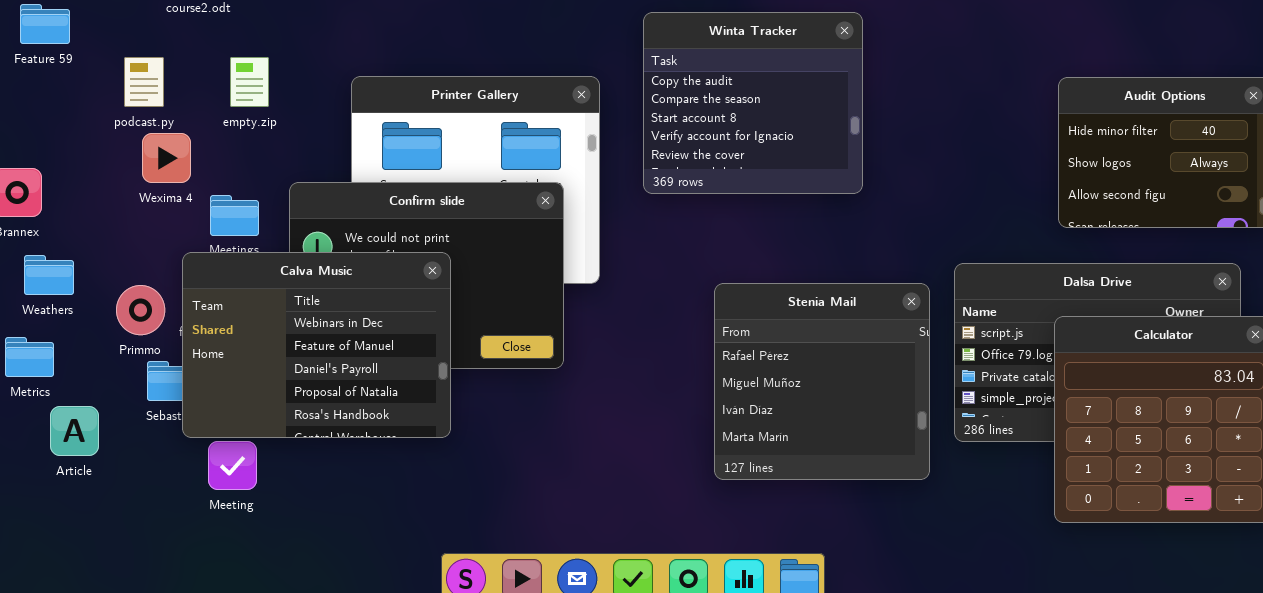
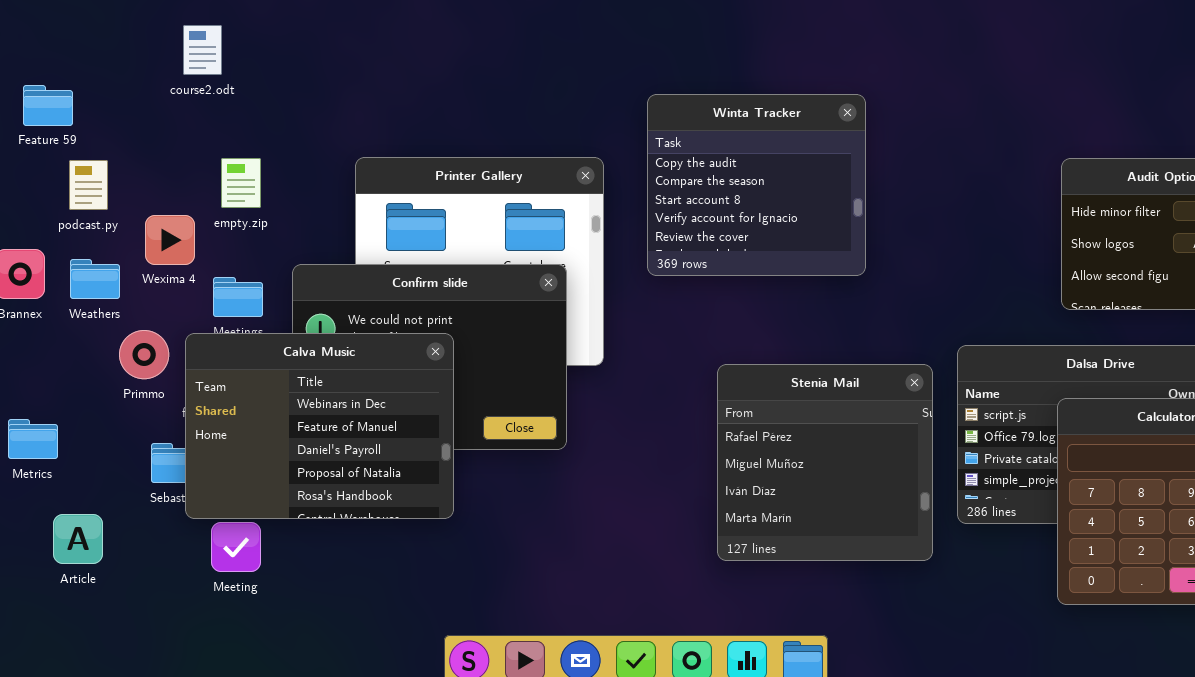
podcast.py: [124,57,164,107] -> [69,160,108,210], moved
empty.zip: [230,57,269,107] -> [221,158,261,208], moved
Weathers: [24,255,74,295] -> [70,259,120,299], moved
Primmo: [116,285,165,335] -> [119,330,169,379], moved
Article: [50,406,99,456] -> [53,514,103,564], moved

